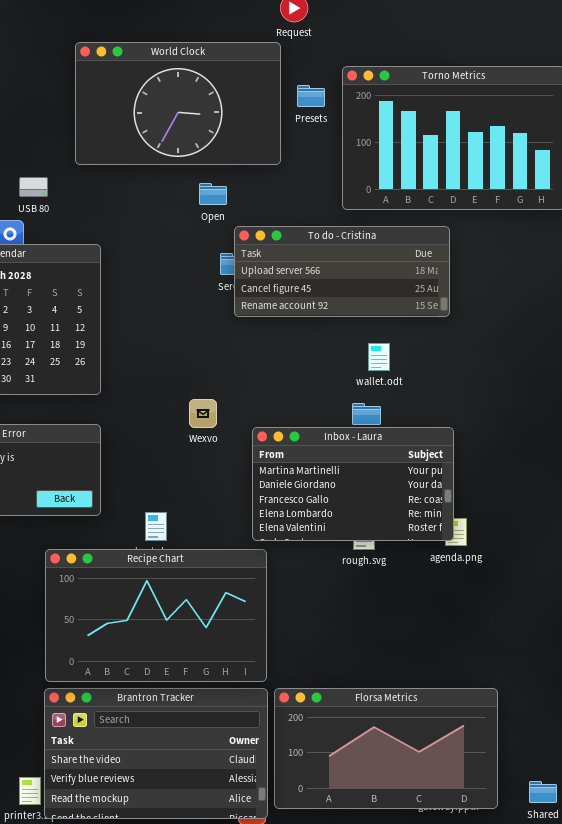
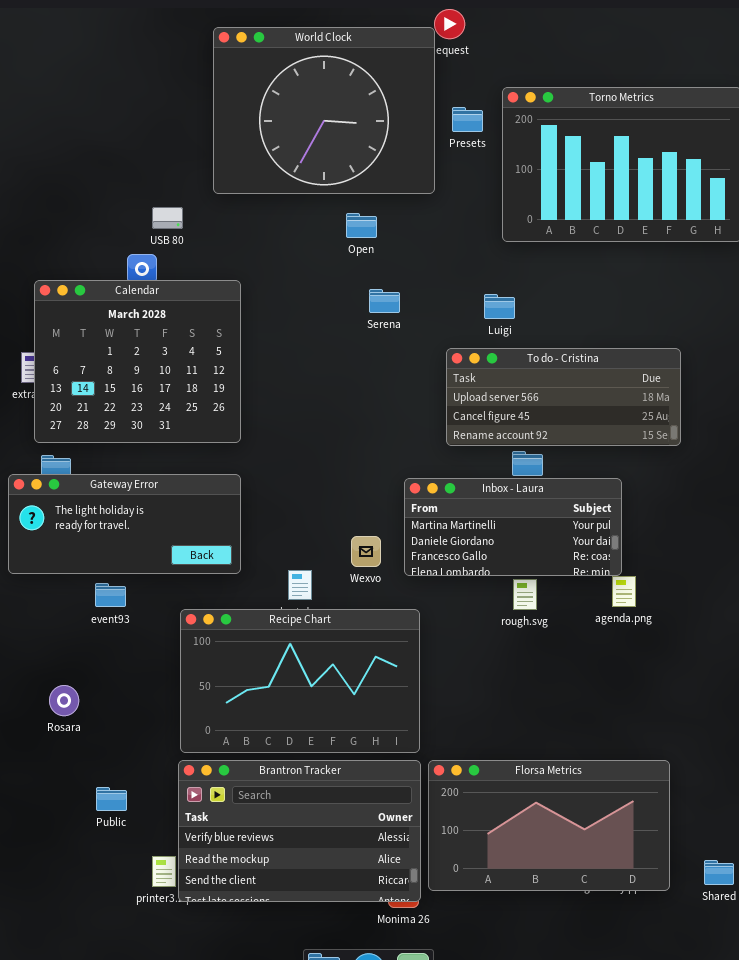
World Clock: [75,42,281,165] -> [213,27,435,194], resized
To do - Cristina: [234,226,450,317] -> [446,348,681,446], moved
Wexvo: [189,399,217,428] -> [351,536,381,567], moved
Inbox - Laura: [252,427,454,541] -> [404,478,622,576], resized
Brantron Tracker: [44,688,268,819] -> [178,760,421,902], scrolled down 1 row

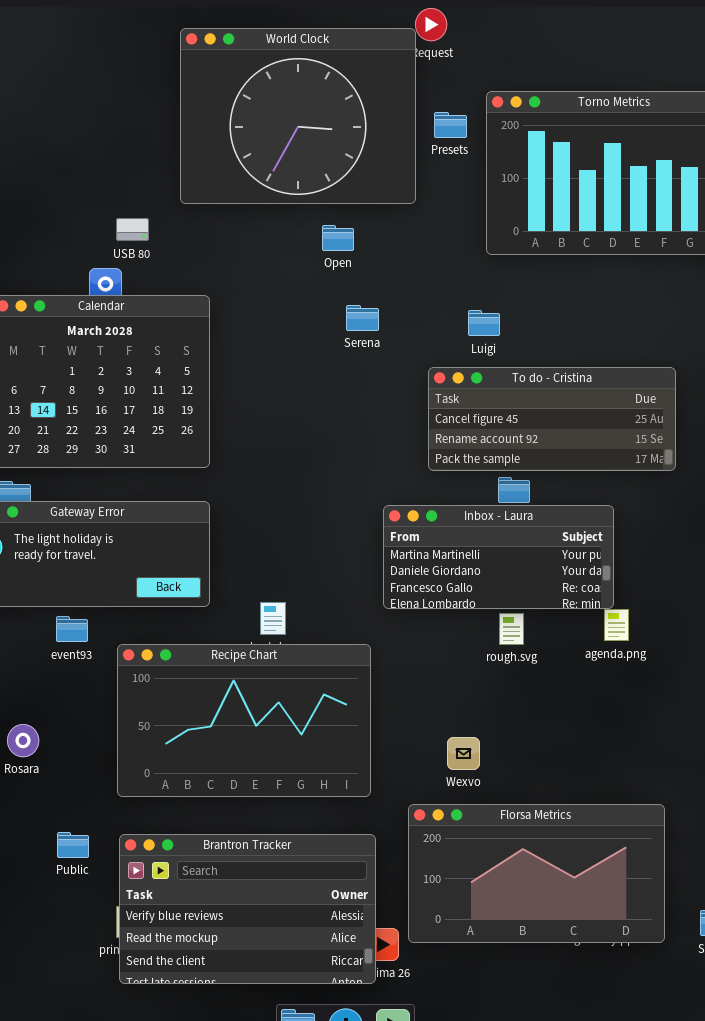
To do - Cristina: [446,348,681,446] -> [428,367,676,471], scrolled down 1 row
Wexvo: [351,536,381,567] -> [447,737,480,770], moved
Recipe Chart: [180,609,420,753] -> [117,644,371,797], moved
Brantron Tracker: [178,760,421,902] -> [119,834,376,984], moved

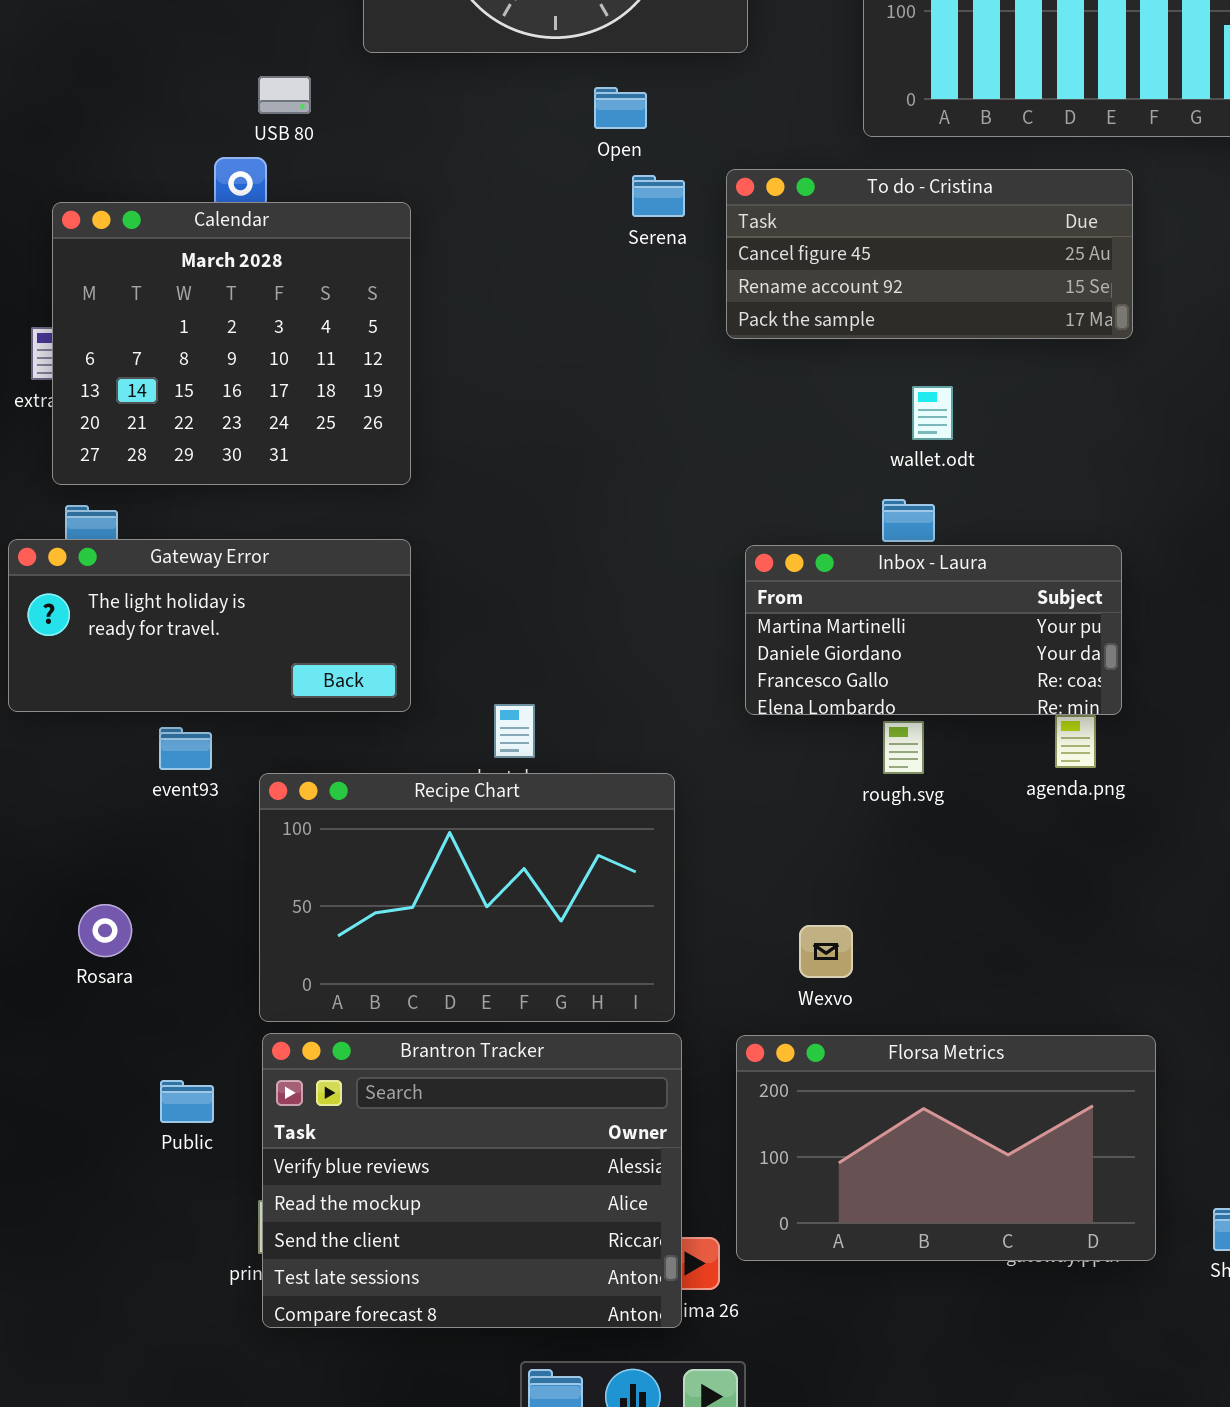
Serena: [346,305,379,331] -> [632,175,685,217], moved
To do - Cristina: [428,367,676,471] -> [726,169,1133,339], moved
Inbox - Laura: [383,505,614,609] -> [745,545,1122,715], moved
Brantron Tracker: [119,834,376,984] -> [262,1033,682,1328], resized

